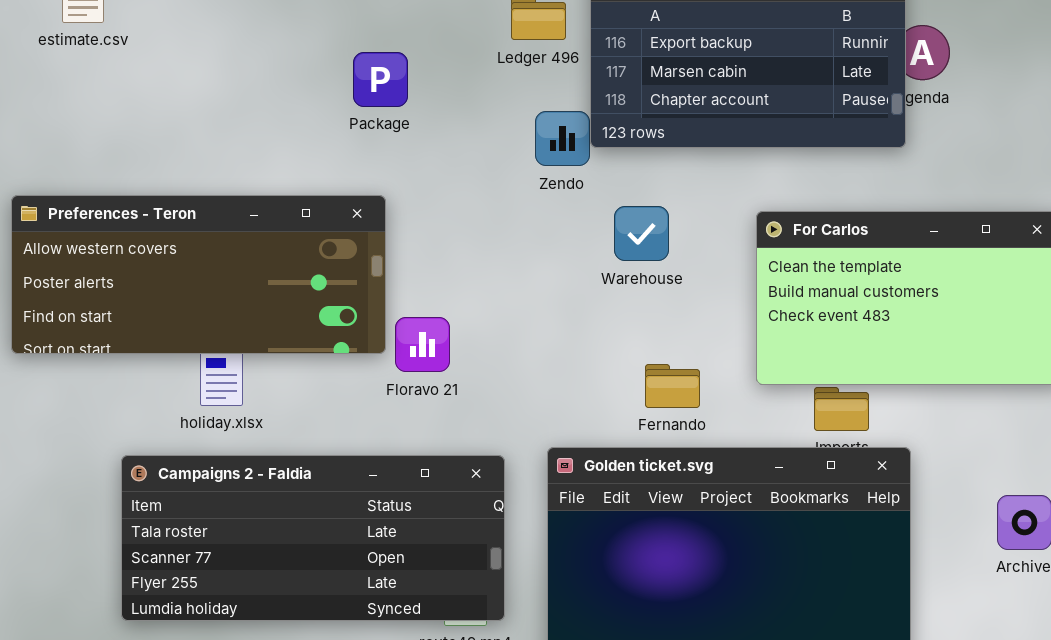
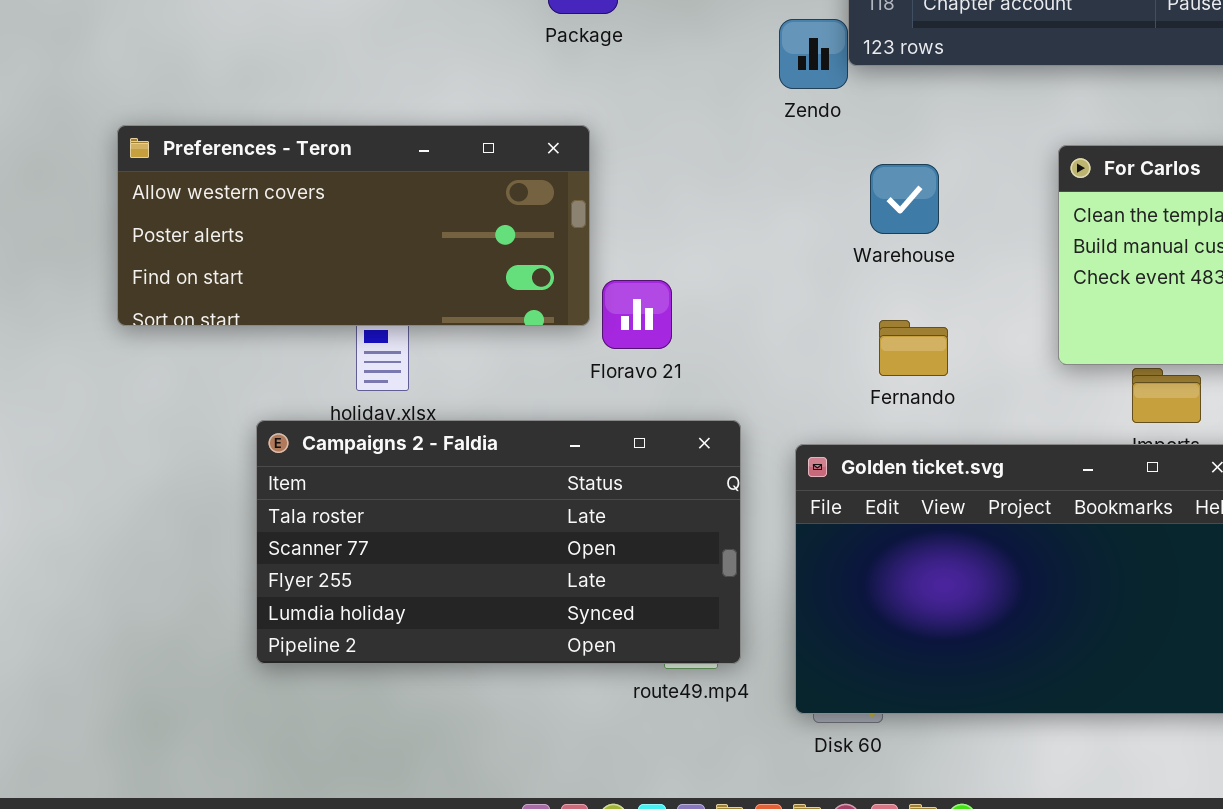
Warehouse: [614,206,669,261] -> [870,164,939,234], moved
Fernando: [645,364,700,408] -> [879,320,948,376], moved
Campaigns 2 - Faldia: [121,455,505,621] -> [256,420,741,664], resized

